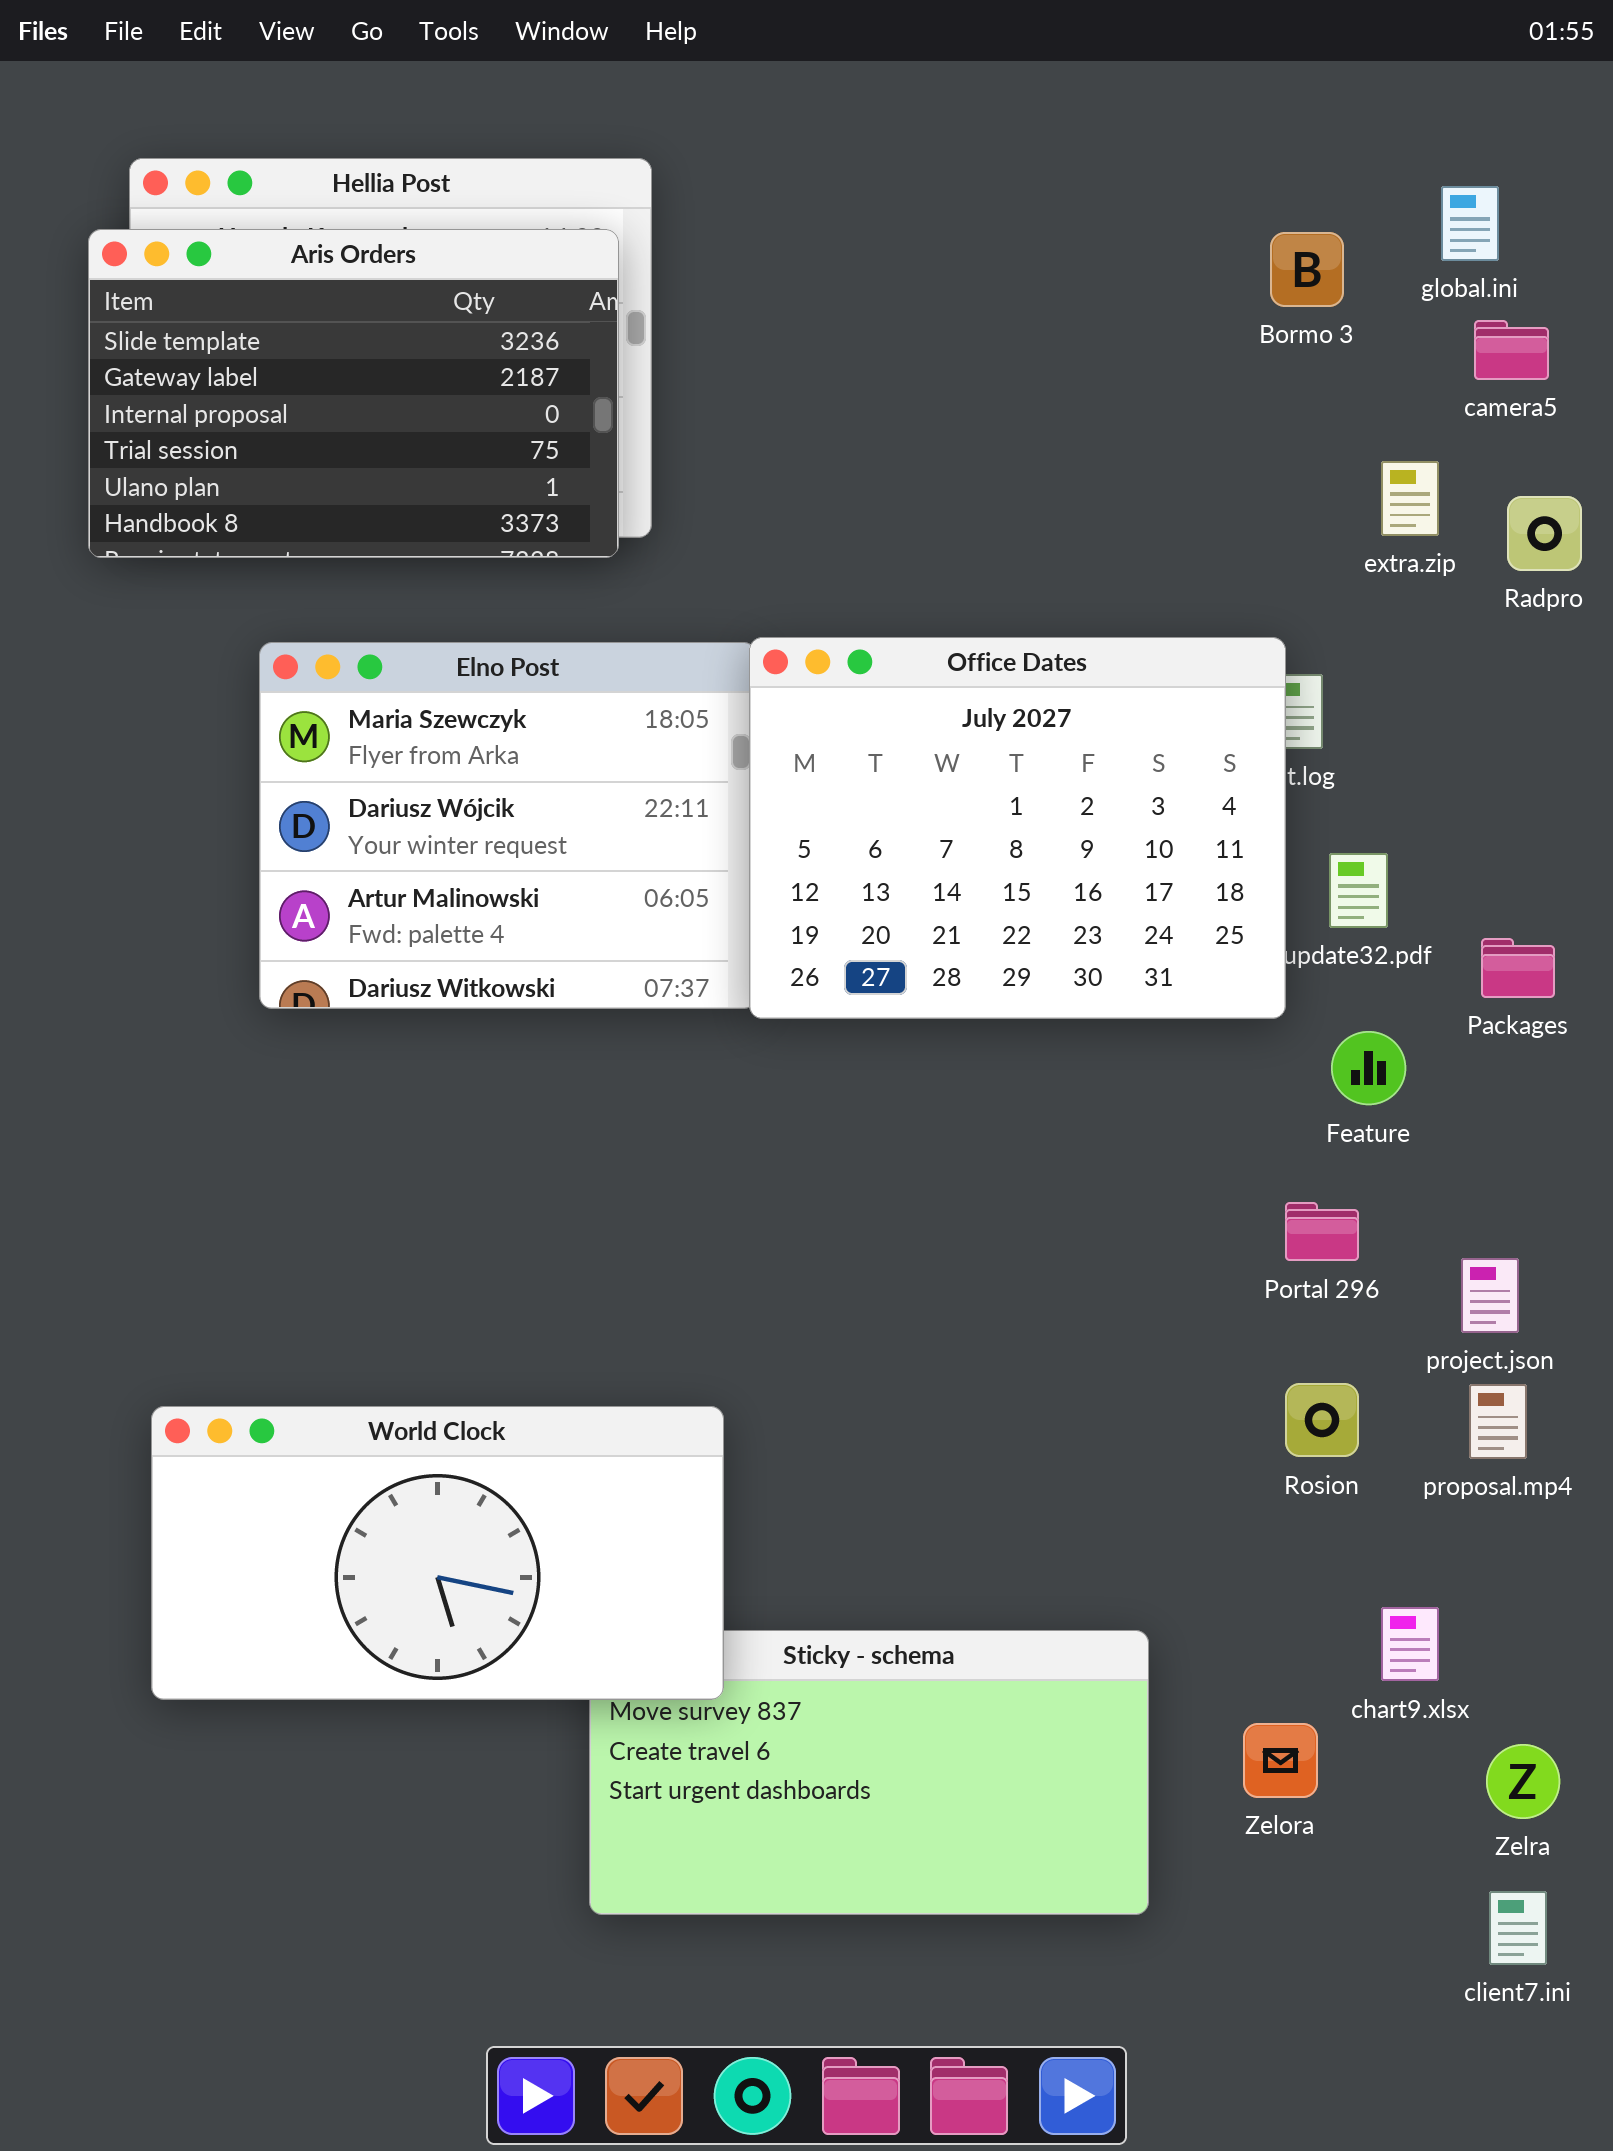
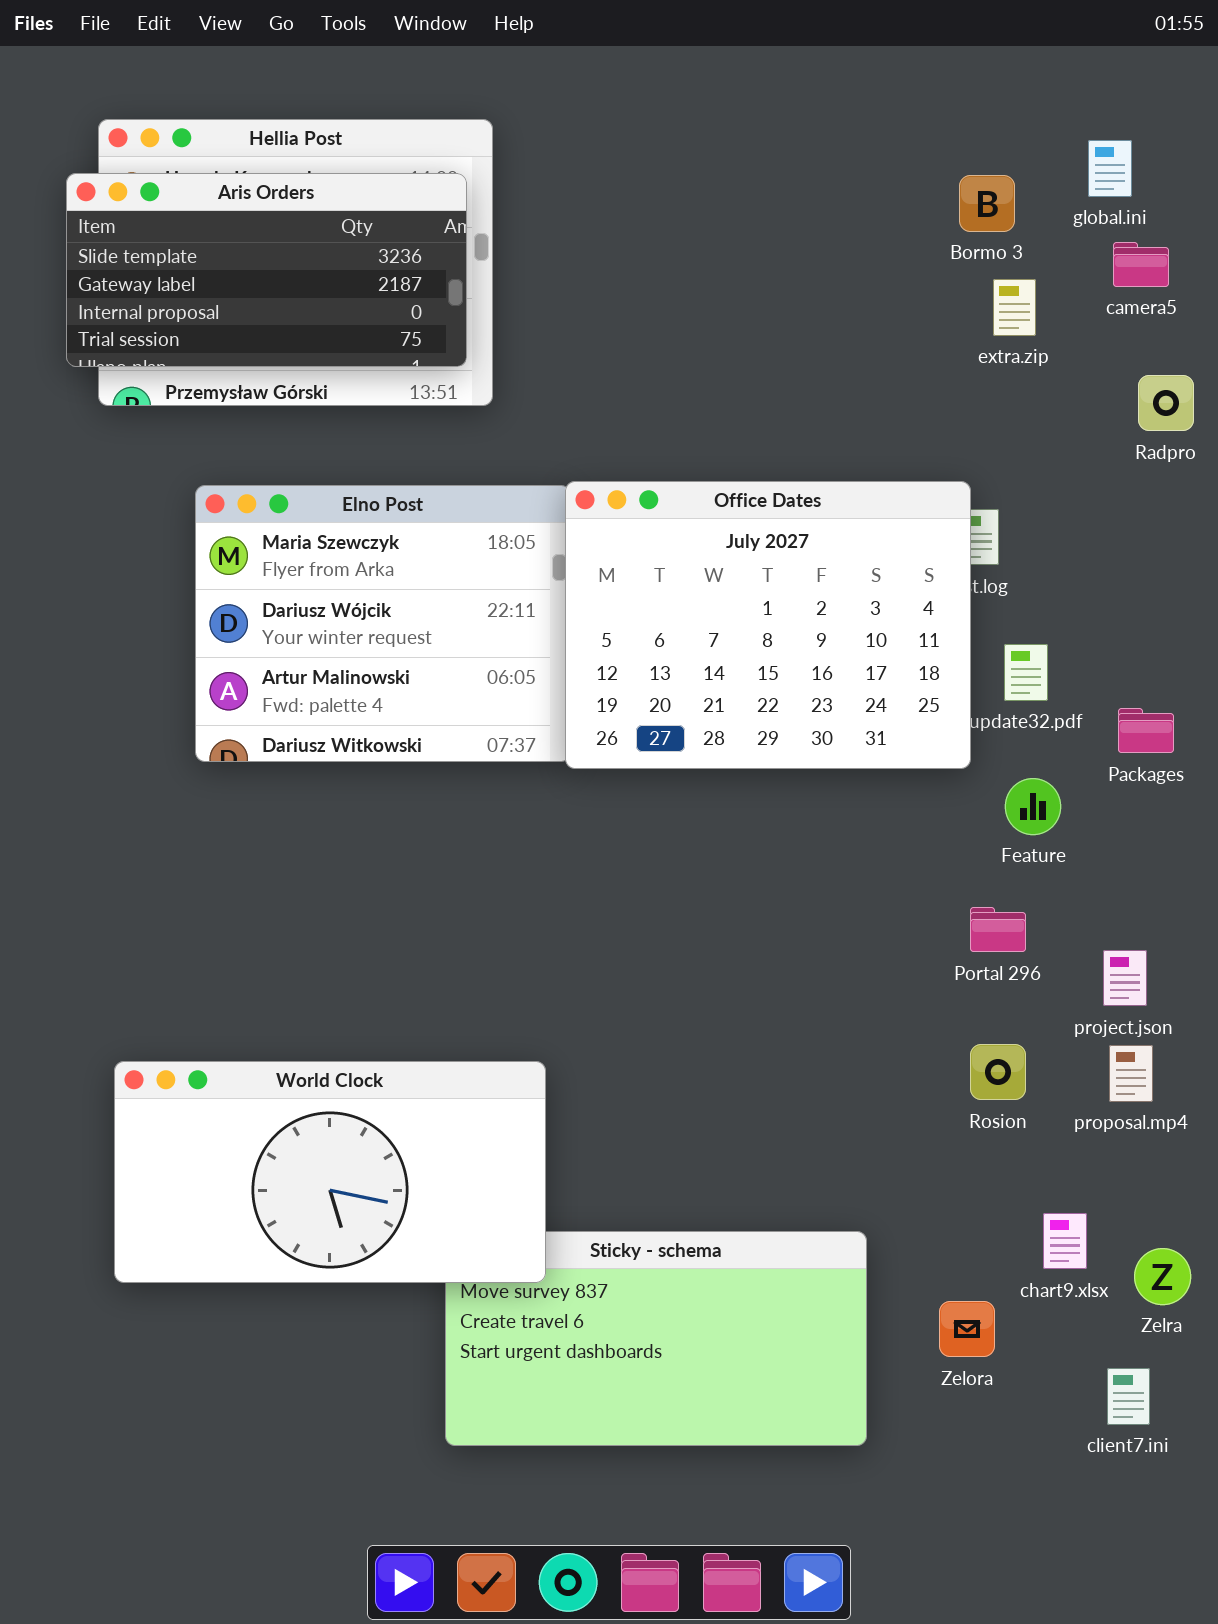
Aris Orders: [88,229,619,558] -> [66,173,467,367], resized
extra.zip: [1381,461,1439,536] -> [993,279,1036,336], moved
Zelra: [1486,1744,1560,1819] -> [1134,1248,1191,1305], moved
client7.ini: [1489,1891,1547,1965] -> [1107,1368,1150,1425], moved

